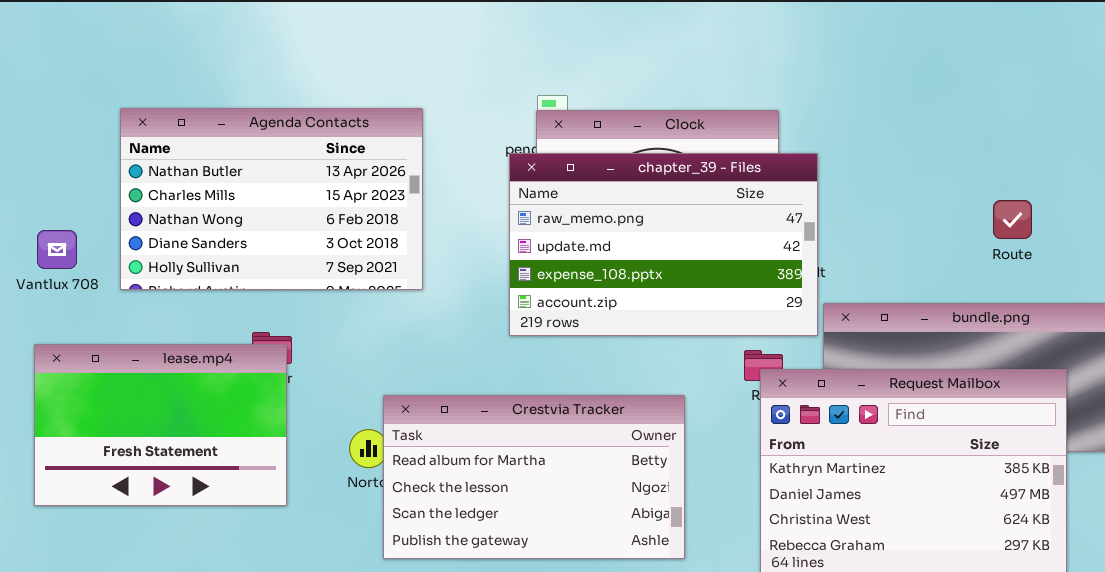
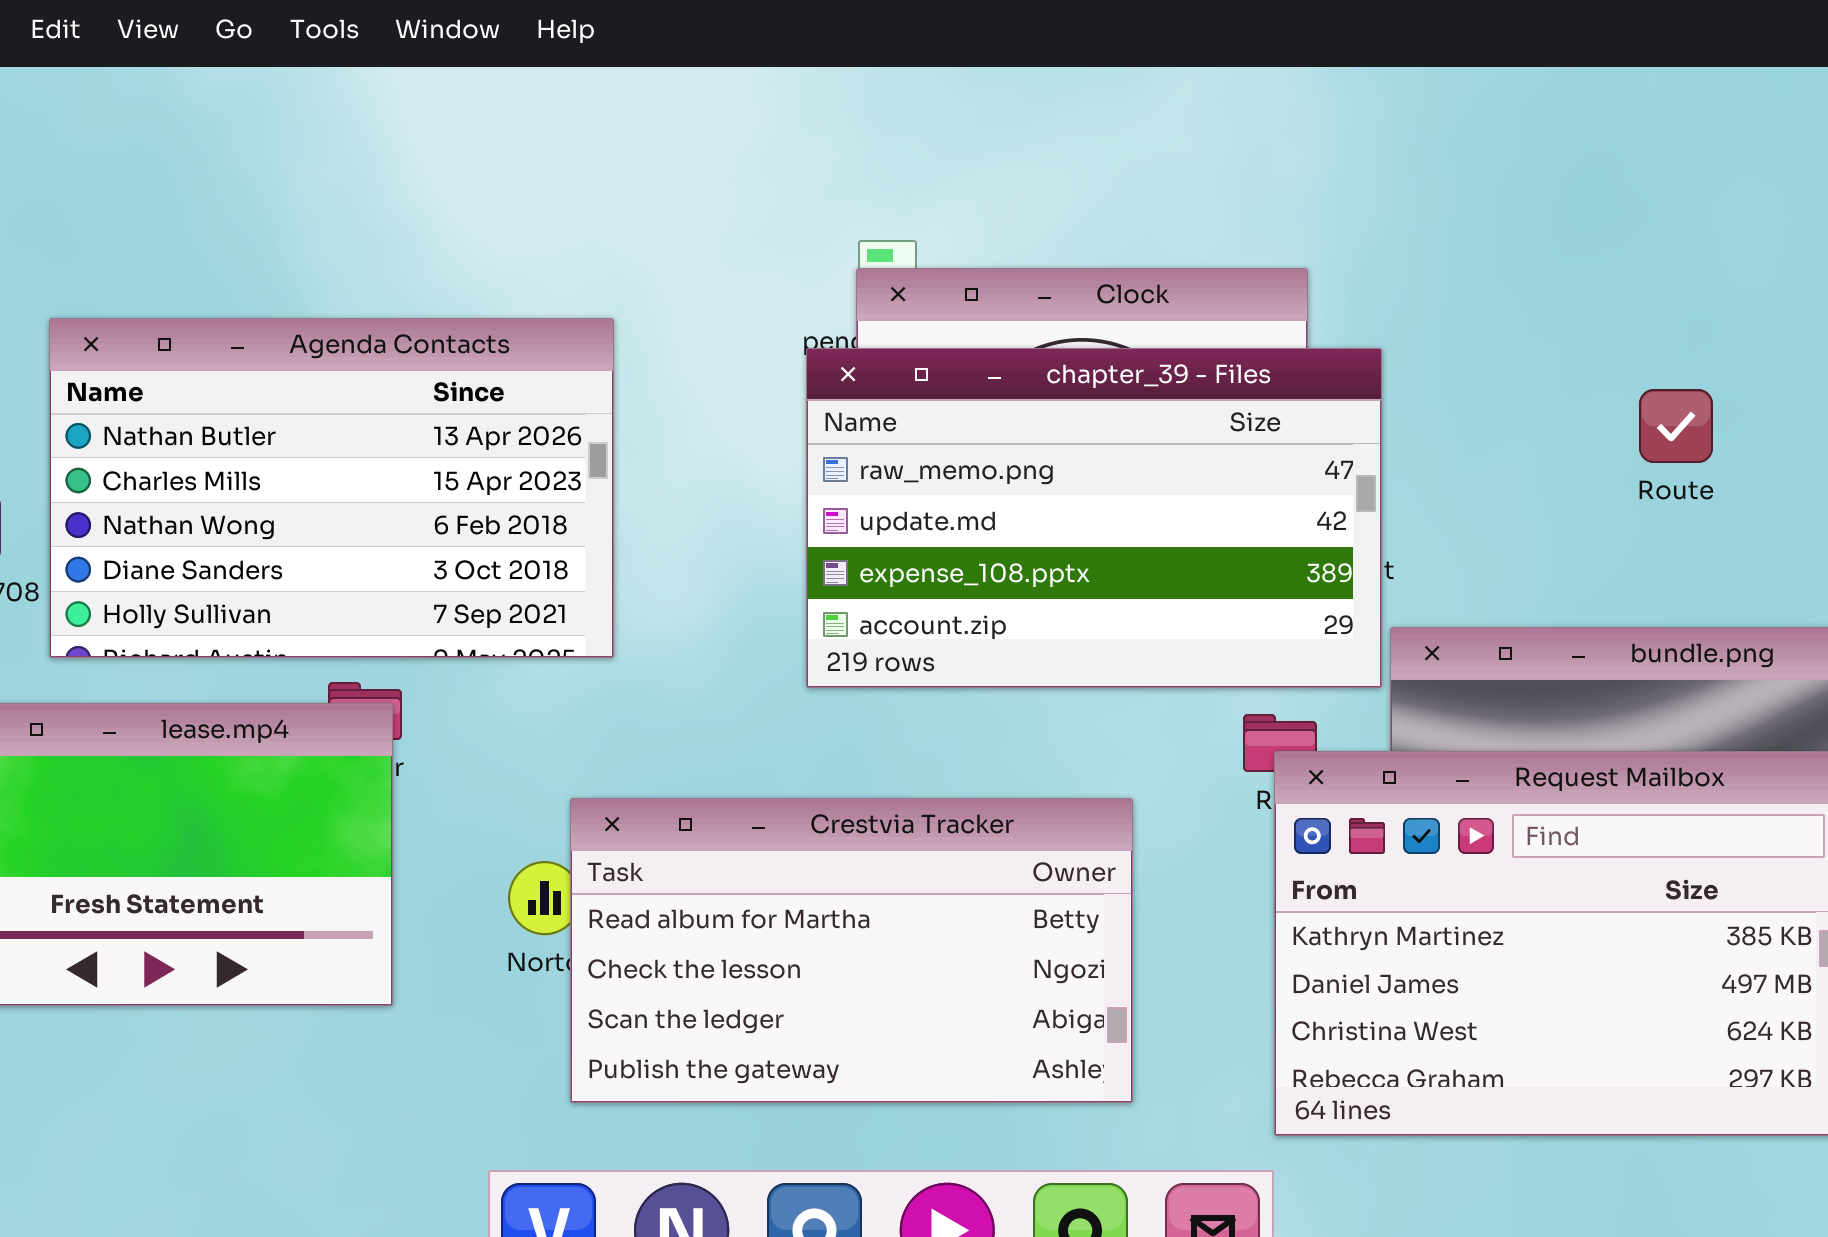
Agenda Contacts: [120,108,423,290] -> [49,318,614,658], moved
Route: [993,200,1032,239] -> [1639,389,1713,463], moved

